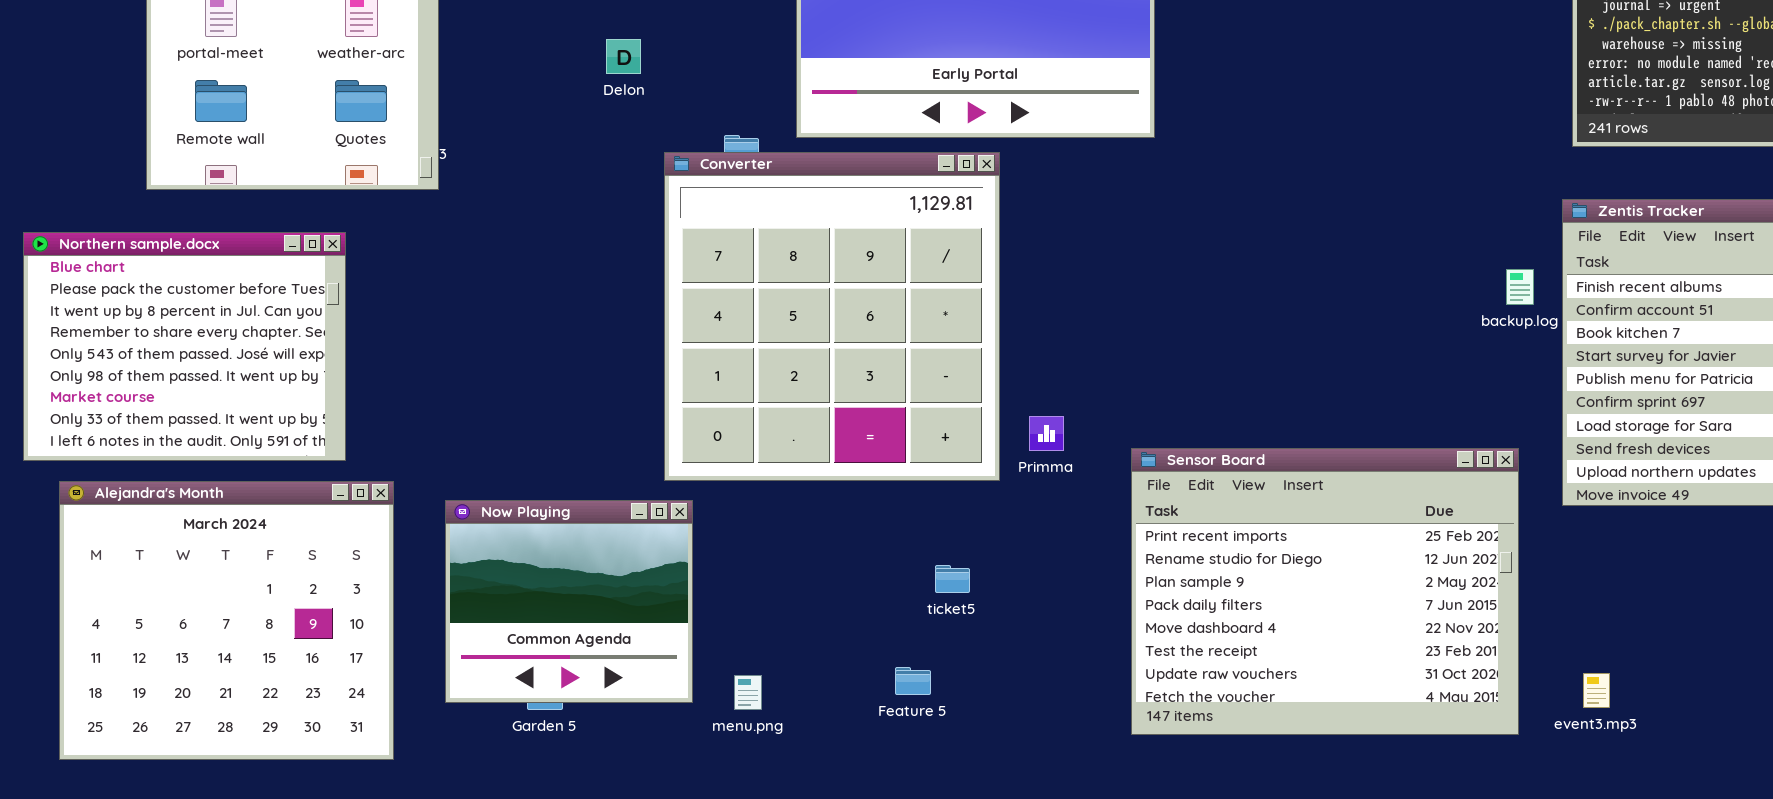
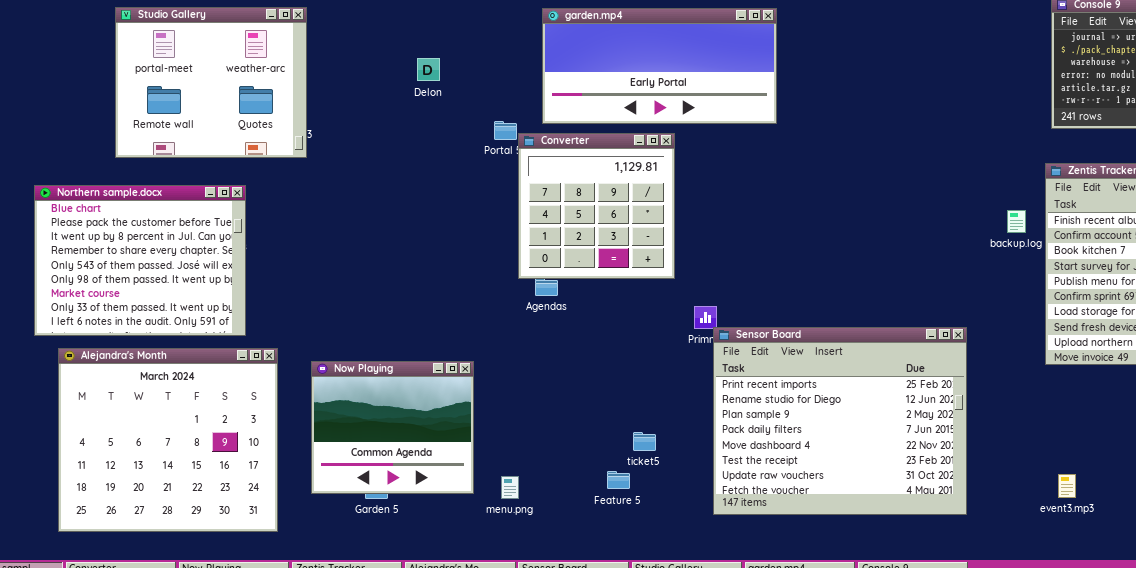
Converter: [664,152,1000,481] -> [518,133,675,279], resized
Sensor Board: [1131,448,1519,735] -> [713,327,967,515], moved
ticket5: [935,565,970,593] -> [633,432,656,451], moved

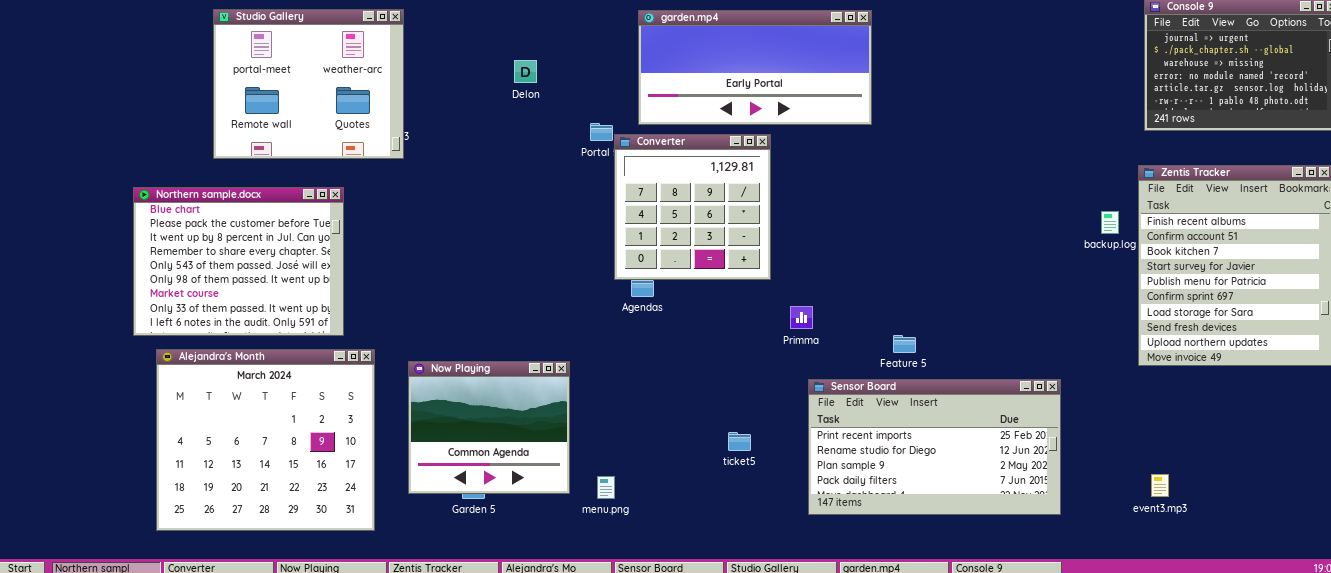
Sensor Board: [713,327,967,515] -> [808,379,1061,515], resized
Feature 5: [607,471,630,489] -> [893,335,916,353], moved

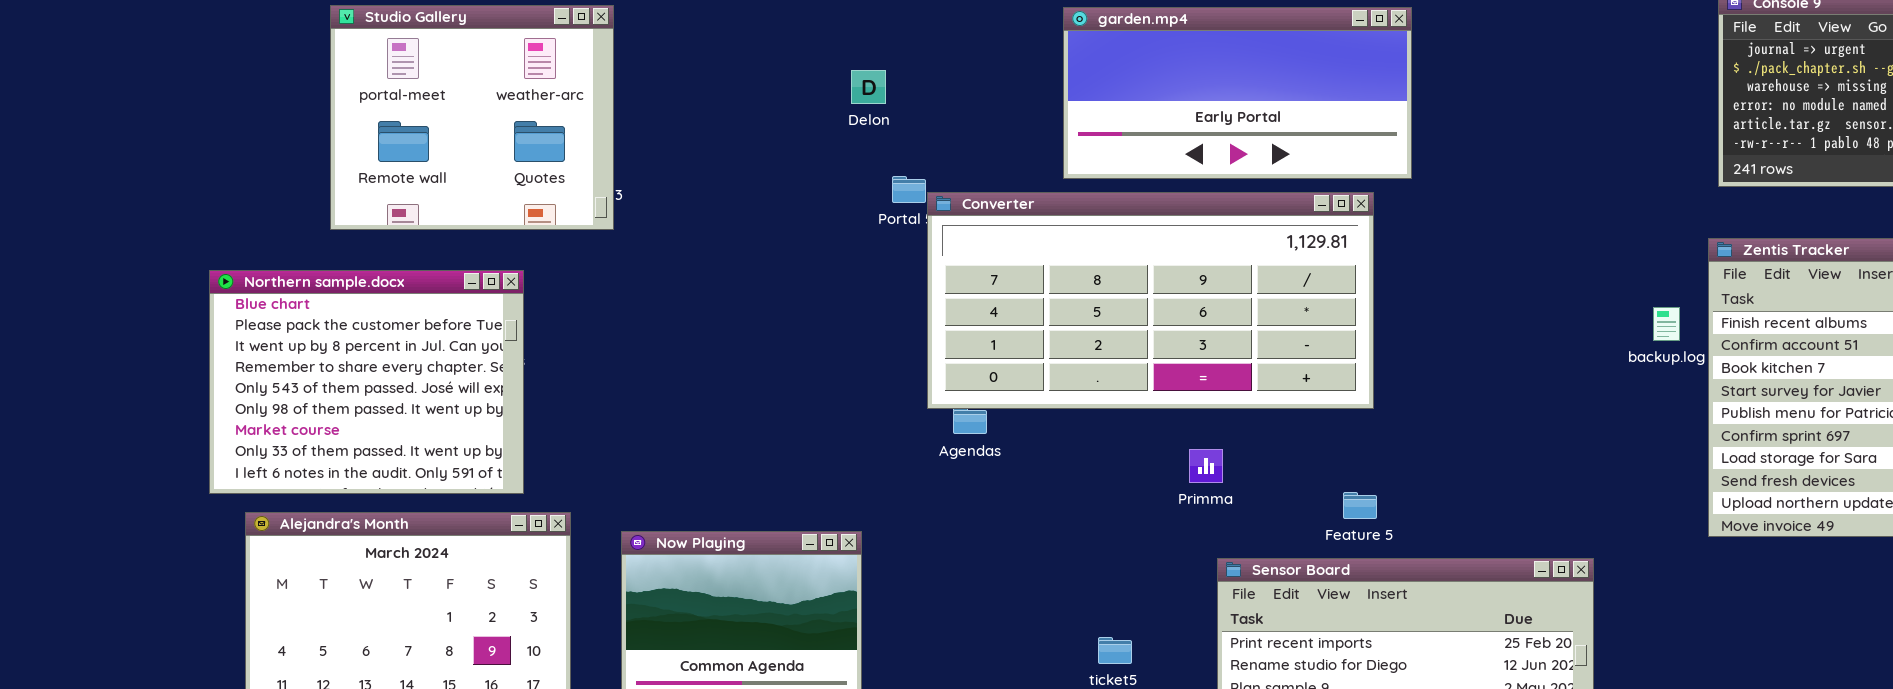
garden.mp4: [638,10,872,125] -> [1063,7,1412,179], moved
Delon: [514,60,537,83] -> [851,70,886,104], moved
Converter: [614,134,771,280] -> [927,192,1374,409], resized

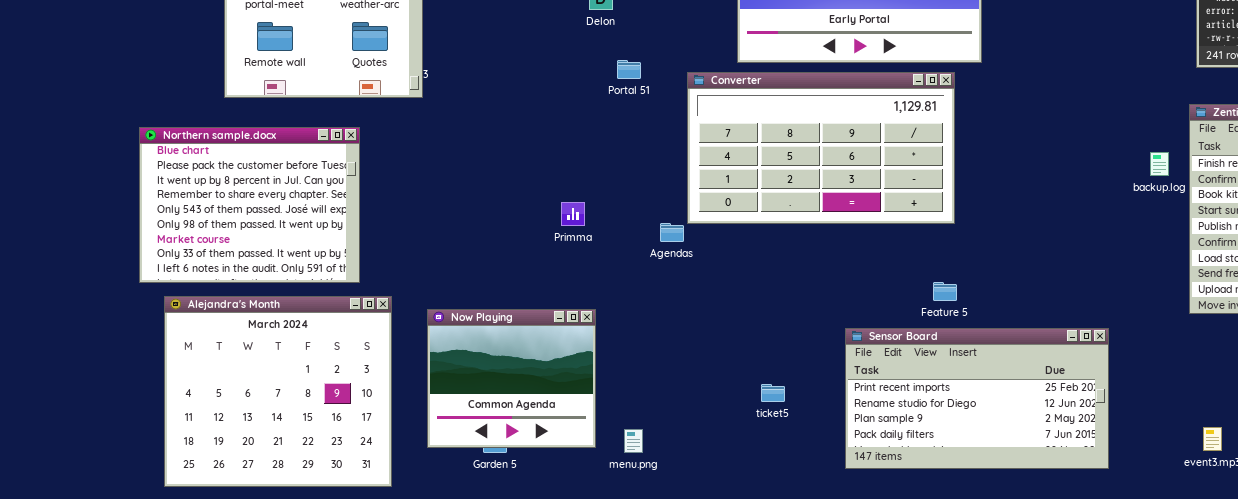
Converter: [927,192,1374,409] -> [687,72,955,224], resized
Primma: [1189,449,1223,483] -> [561,202,585,226], moved

